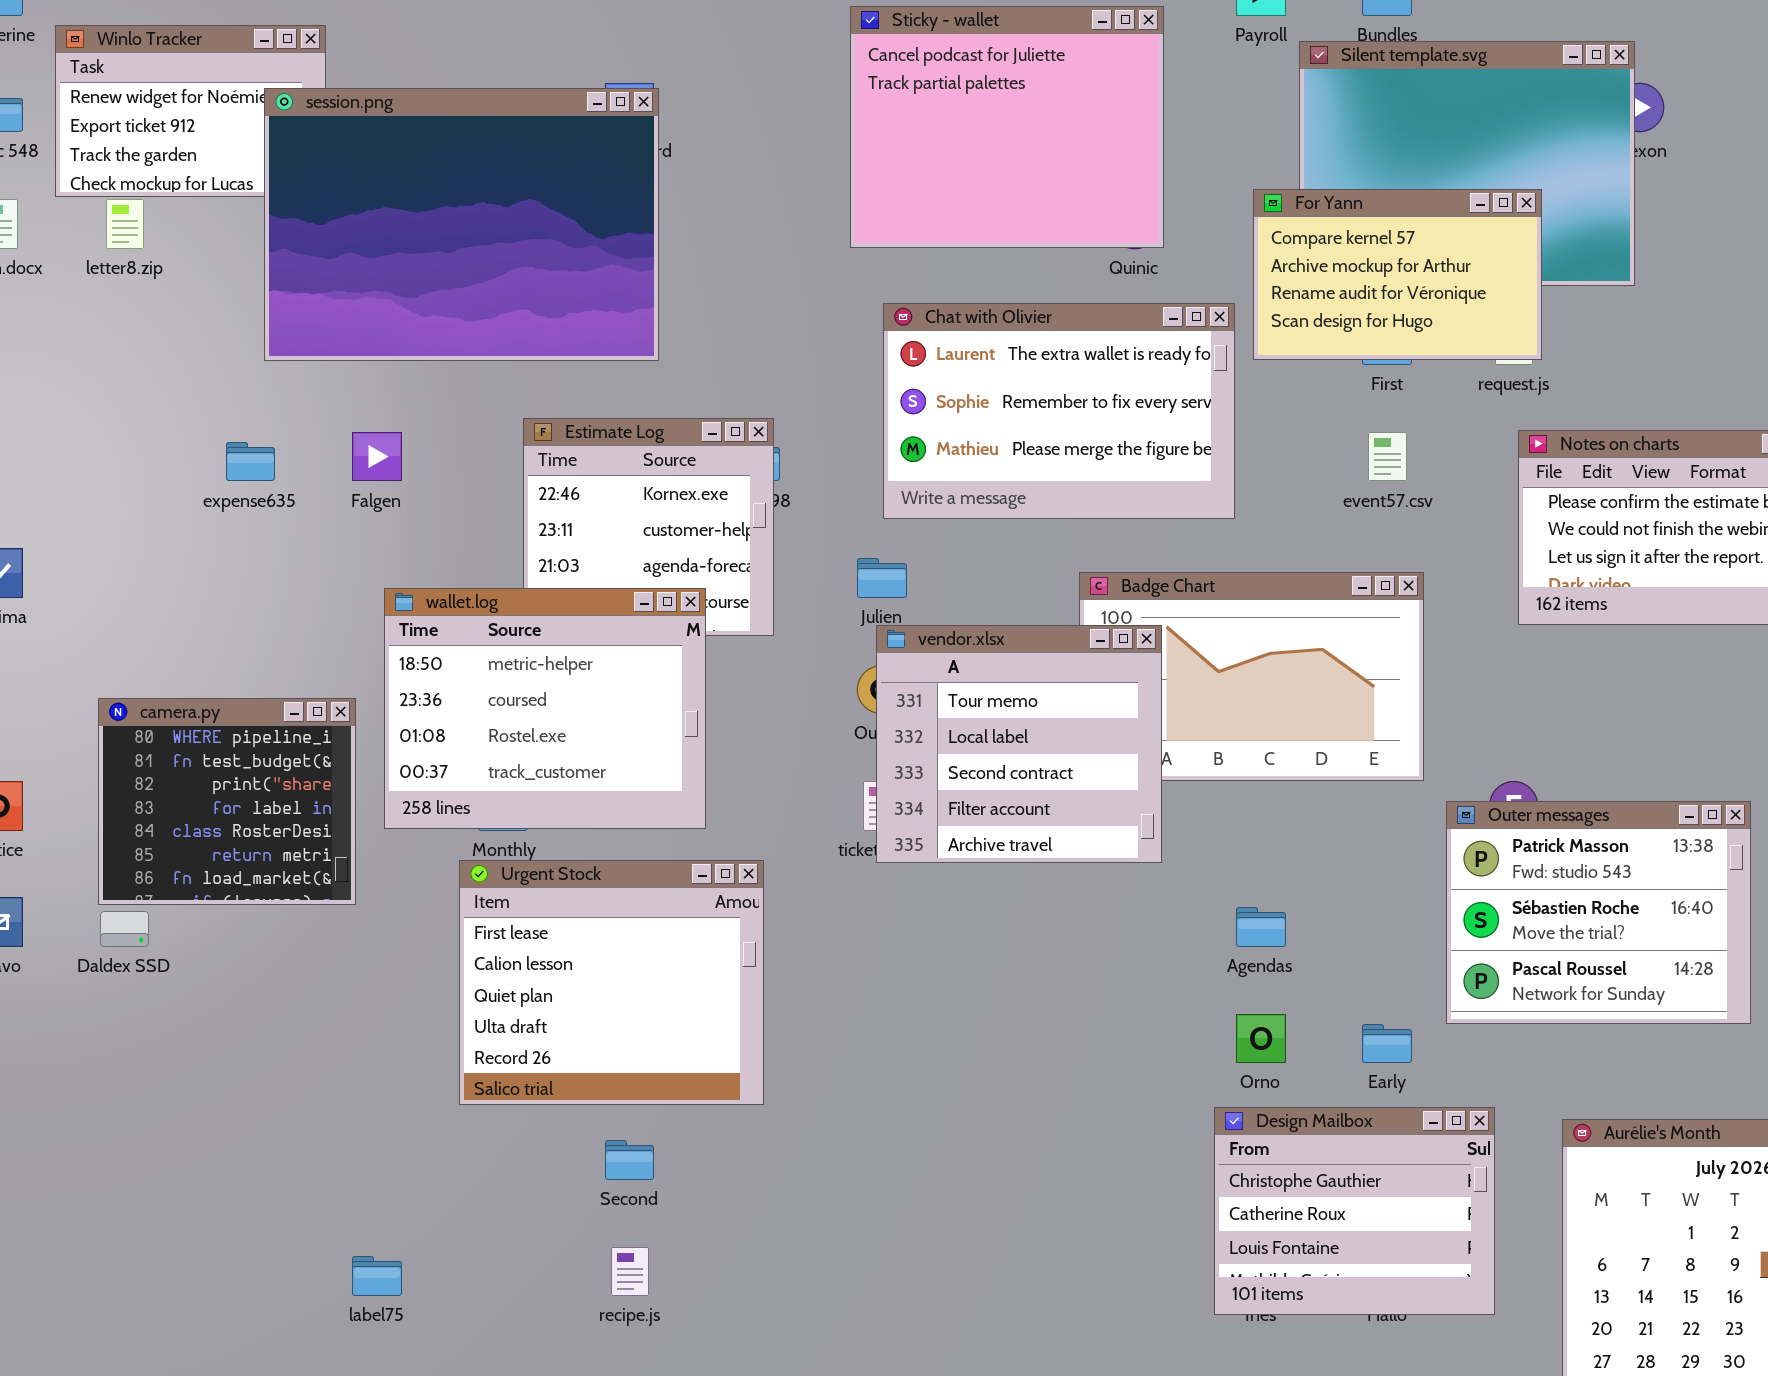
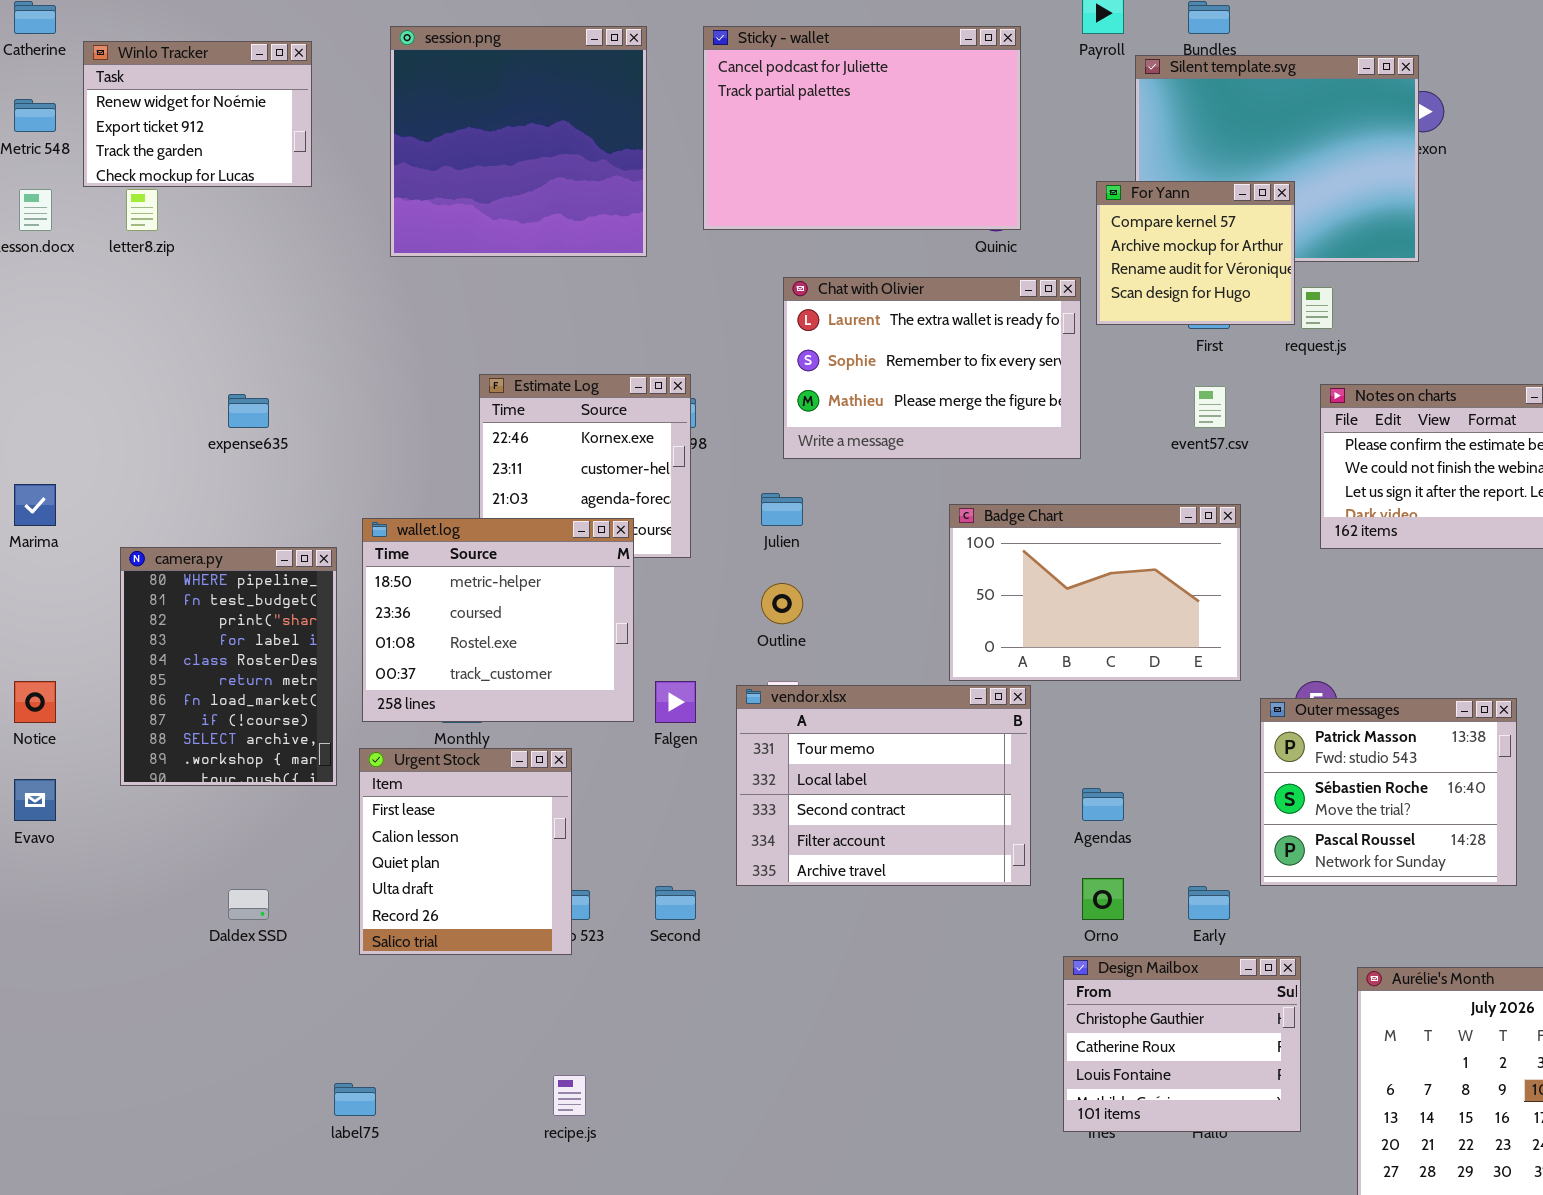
Sticky - wallet: [850,6,1164,248] -> [703,26,1021,230], resized
session.png: [264,88,659,361] -> [390,26,647,257], moved, resized
For Yann: [1253,189,1542,360] -> [1096,181,1295,325], resized
Falgen: [352,432,402,481] -> [655,681,696,723], moved
vendor.xlsx: [876,625,1162,863] -> [736,685,1031,886], moved, resized
camera.py: [98,698,356,905] -> [120,547,337,786], resized
Urgent Stock: [459,860,764,1105] -> [359,748,572,955], moved, resized
Daldex SSD: [100,911,149,947] -> [228,889,269,920], moved
Second: [605,1140,654,1180] -> [655,886,696,920], moved

